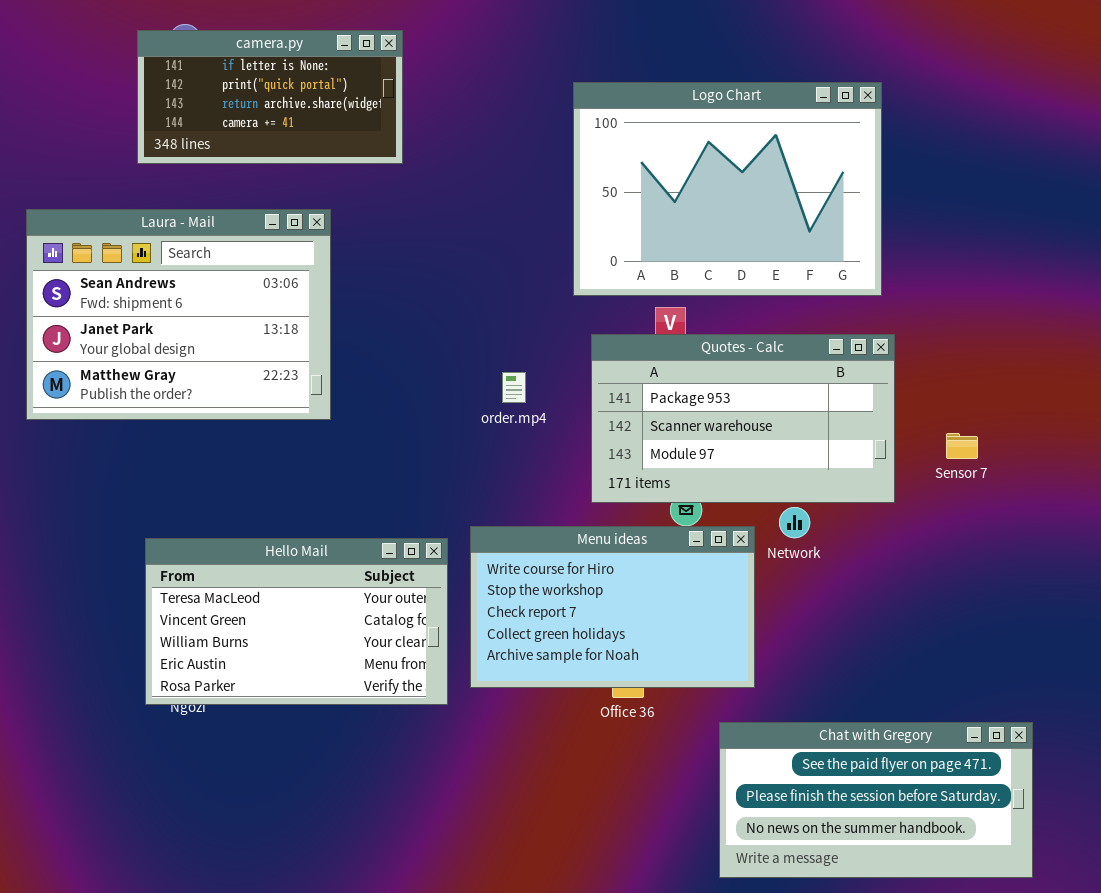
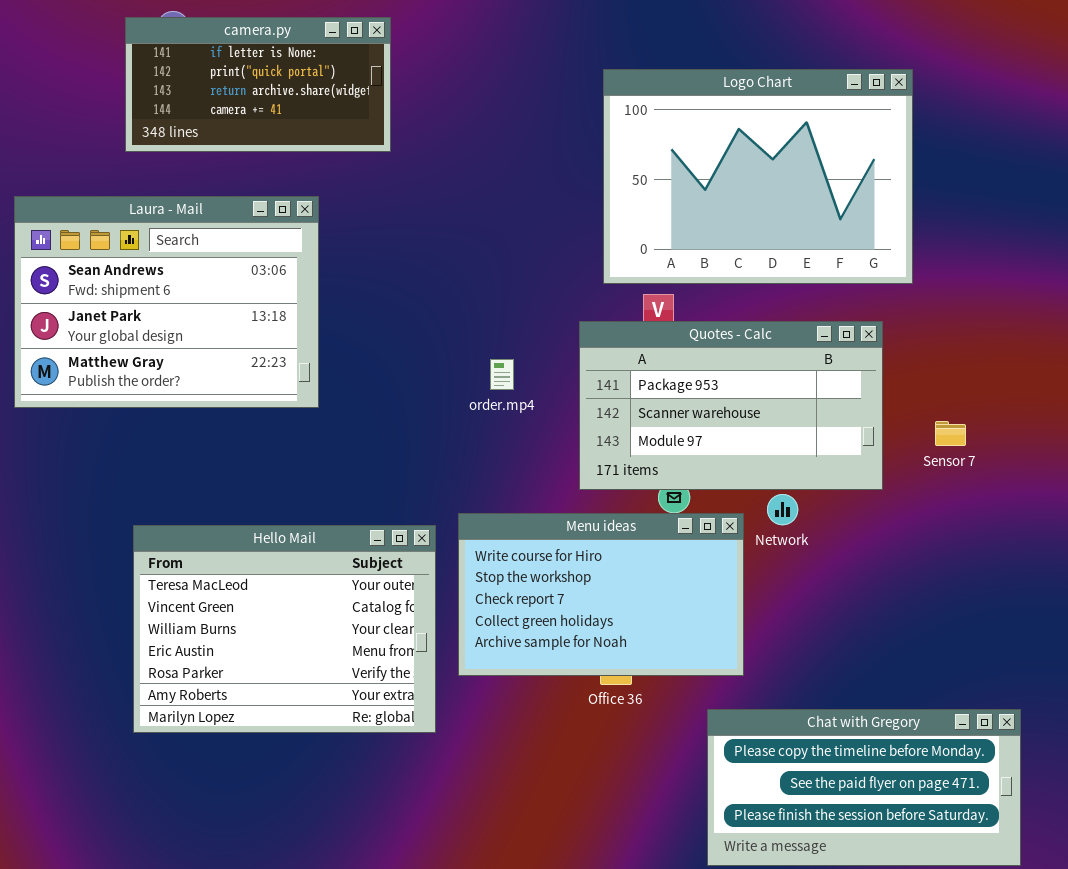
Logo Chart: [573,82,882,296] -> [603,69,913,284], moved
Hello Mail: [145,538,448,705] -> [133,525,436,733], resized
Chat with Gregory: [719,722,1033,878] -> [707,709,1021,866], scrolled up 1 row

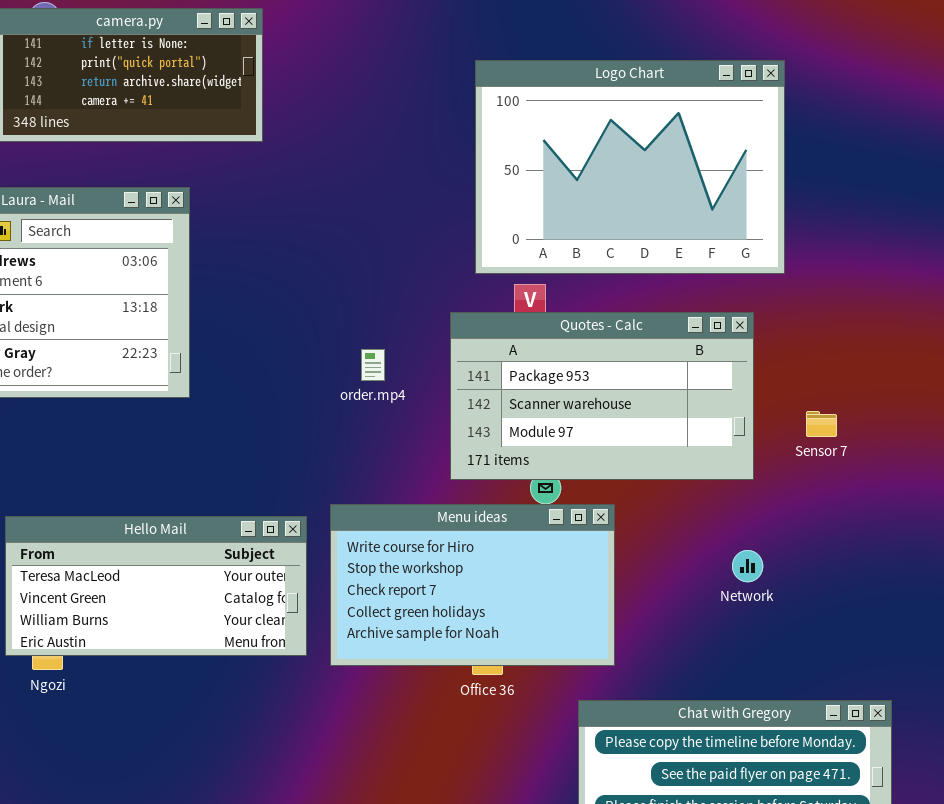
Network: [767,494,798,525] -> [732,550,763,582], moved
Hello Mail: [133,525,436,733] -> [5,516,307,656], resized

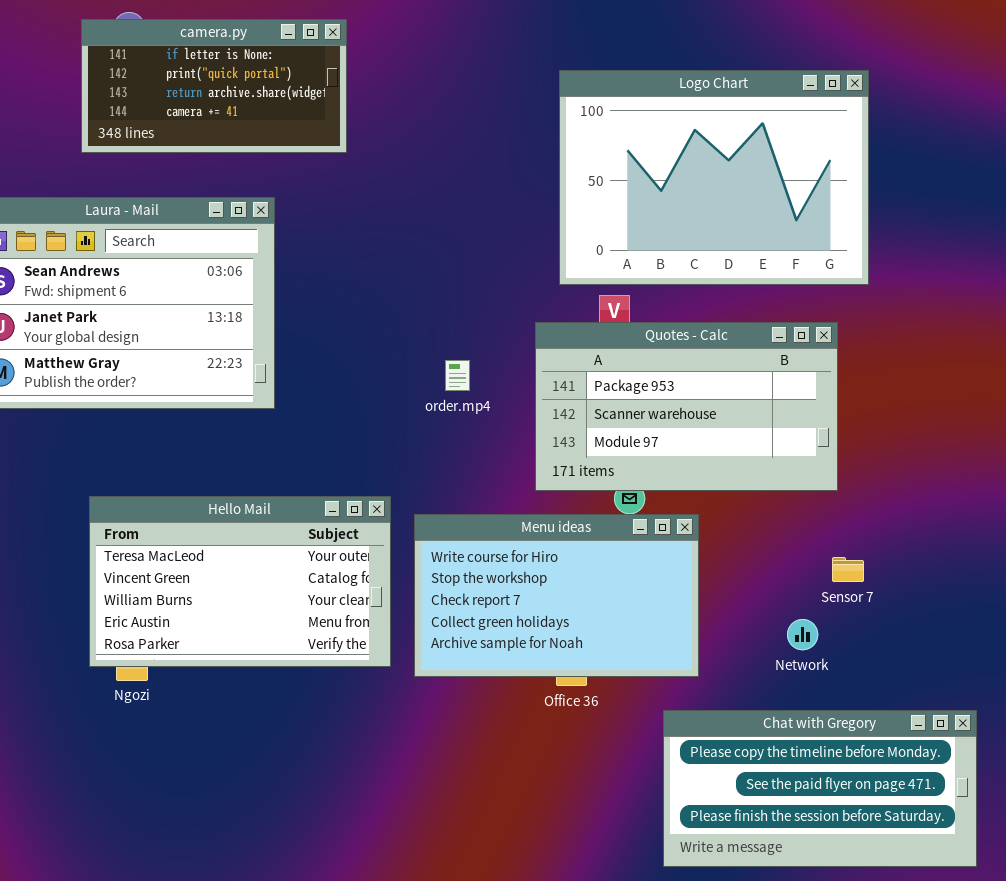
Sensor 7: [806,411,837,437] -> [832,557,864,582], moved
Hello Mail: [5,516,307,656] -> [89,496,391,667], resized
Network: [732,550,763,582] -> [787,619,818,650], moved

